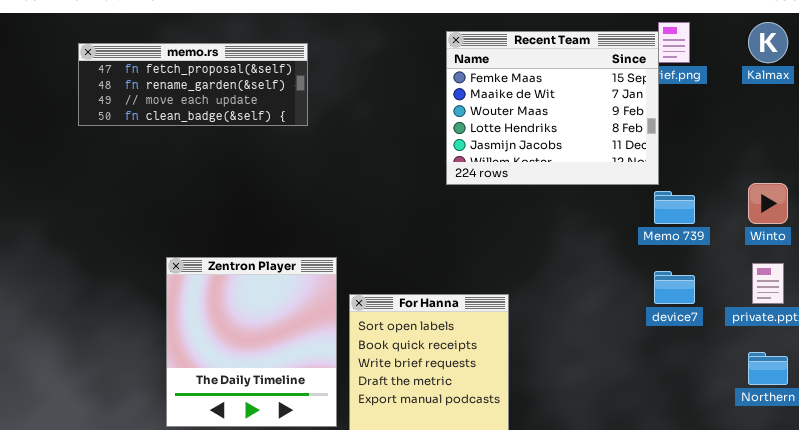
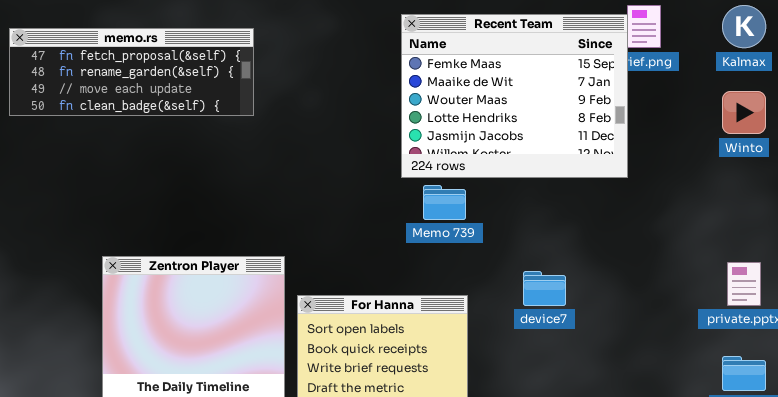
Winto: [748,183,788,224] -> [722,91,766,134], moved
Memo 739: [654,191,695,224] -> [423,185,466,220], moved
device7: [654,271,695,304] -> [523,271,566,306], moved

